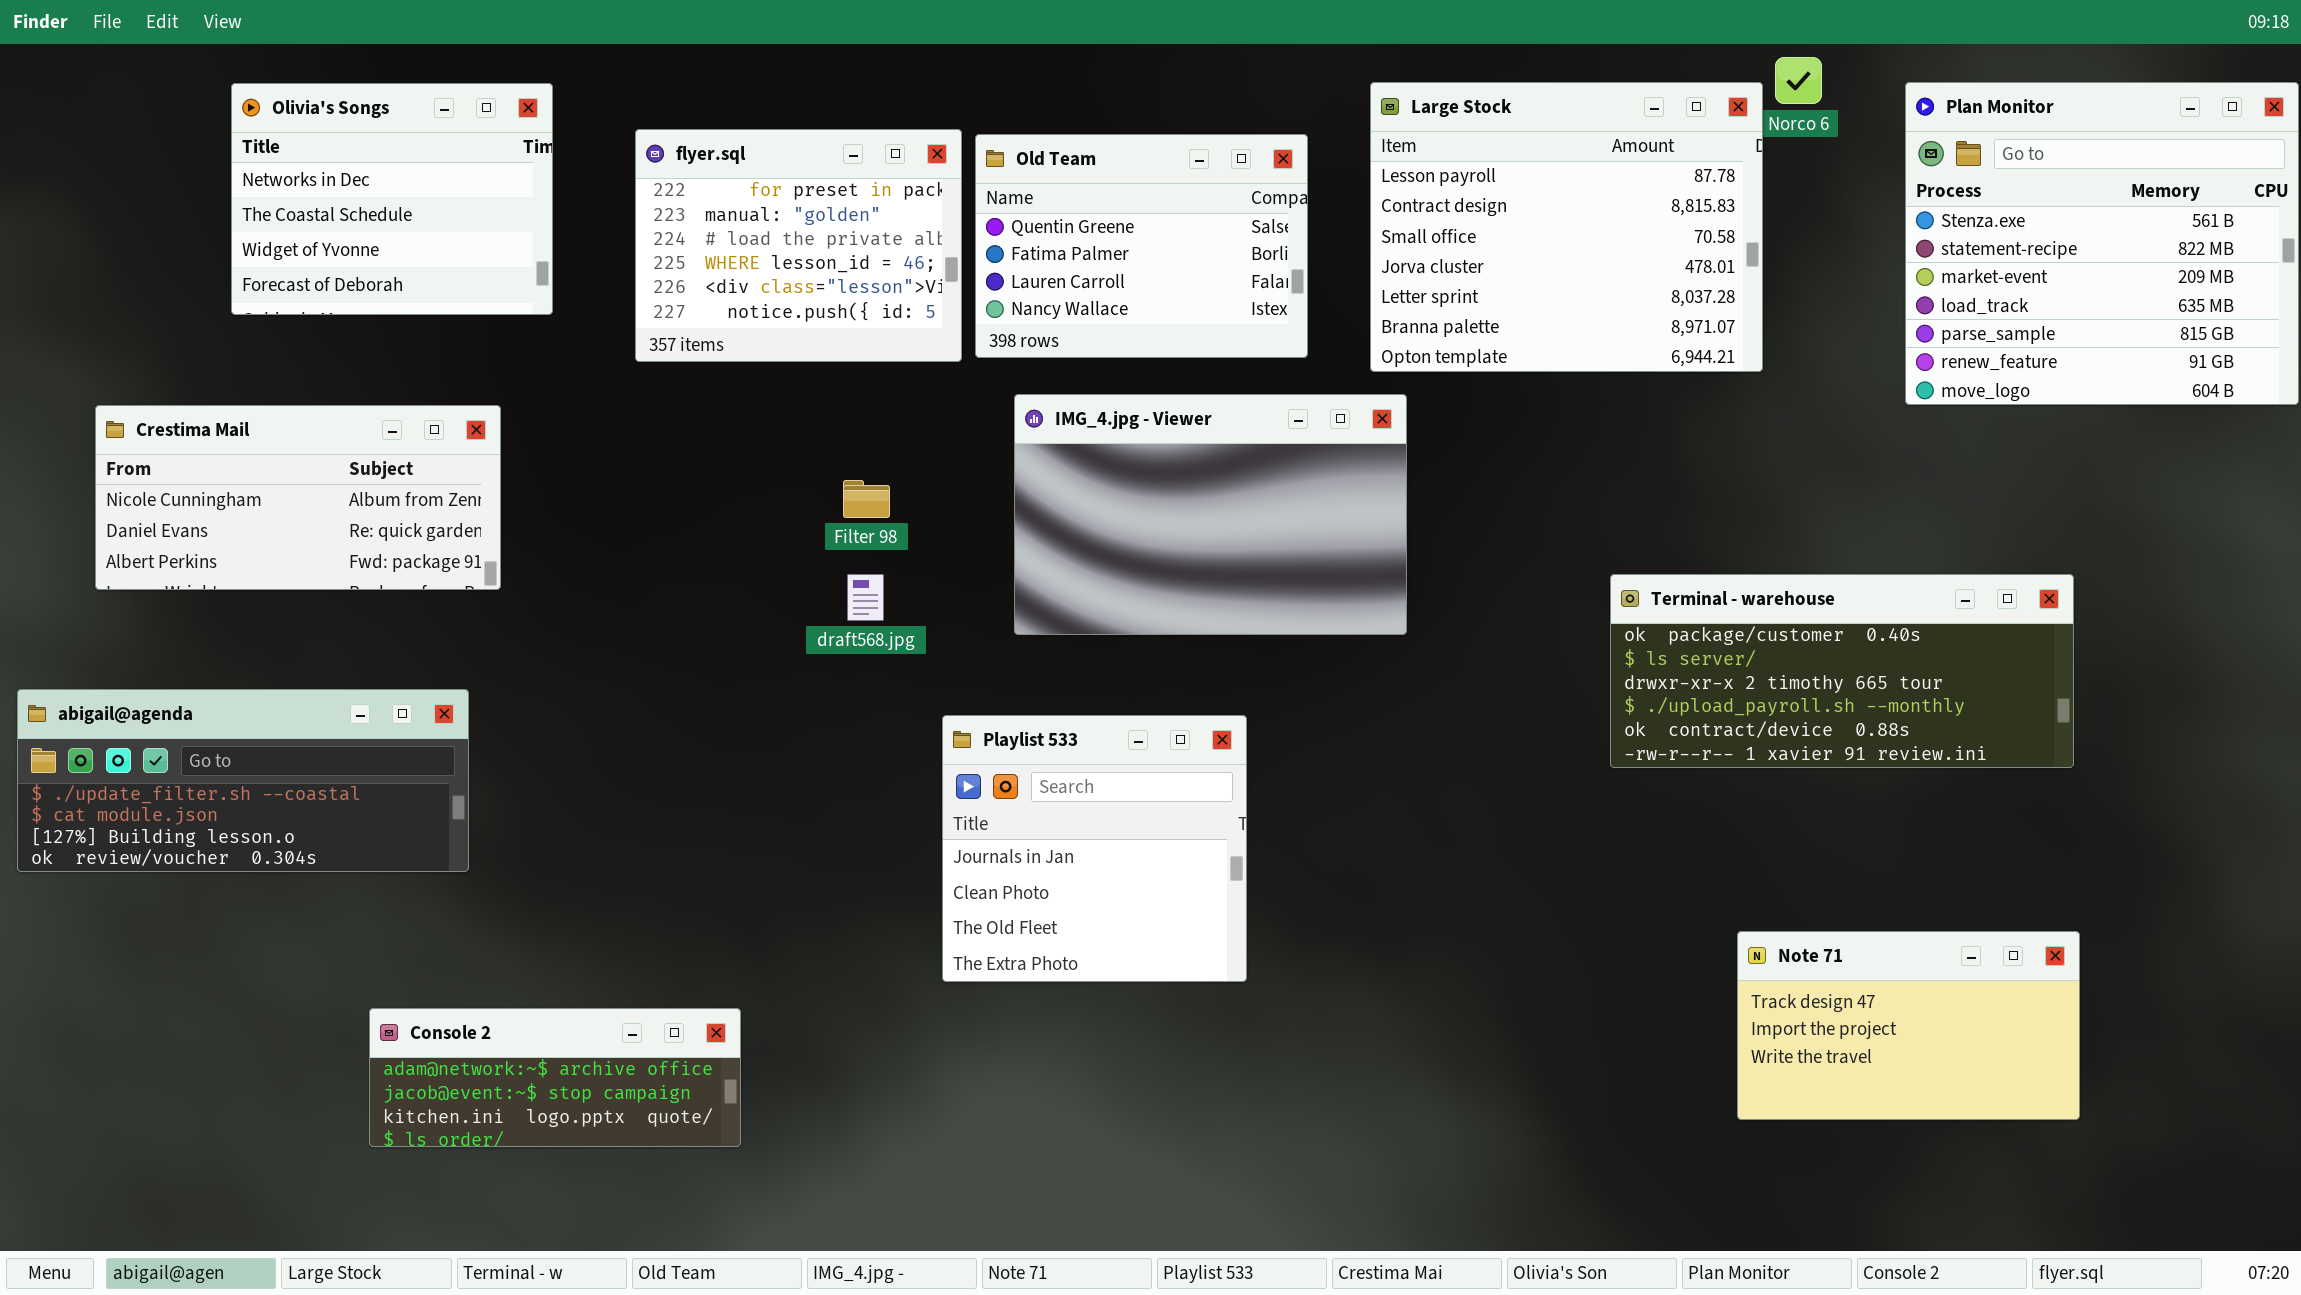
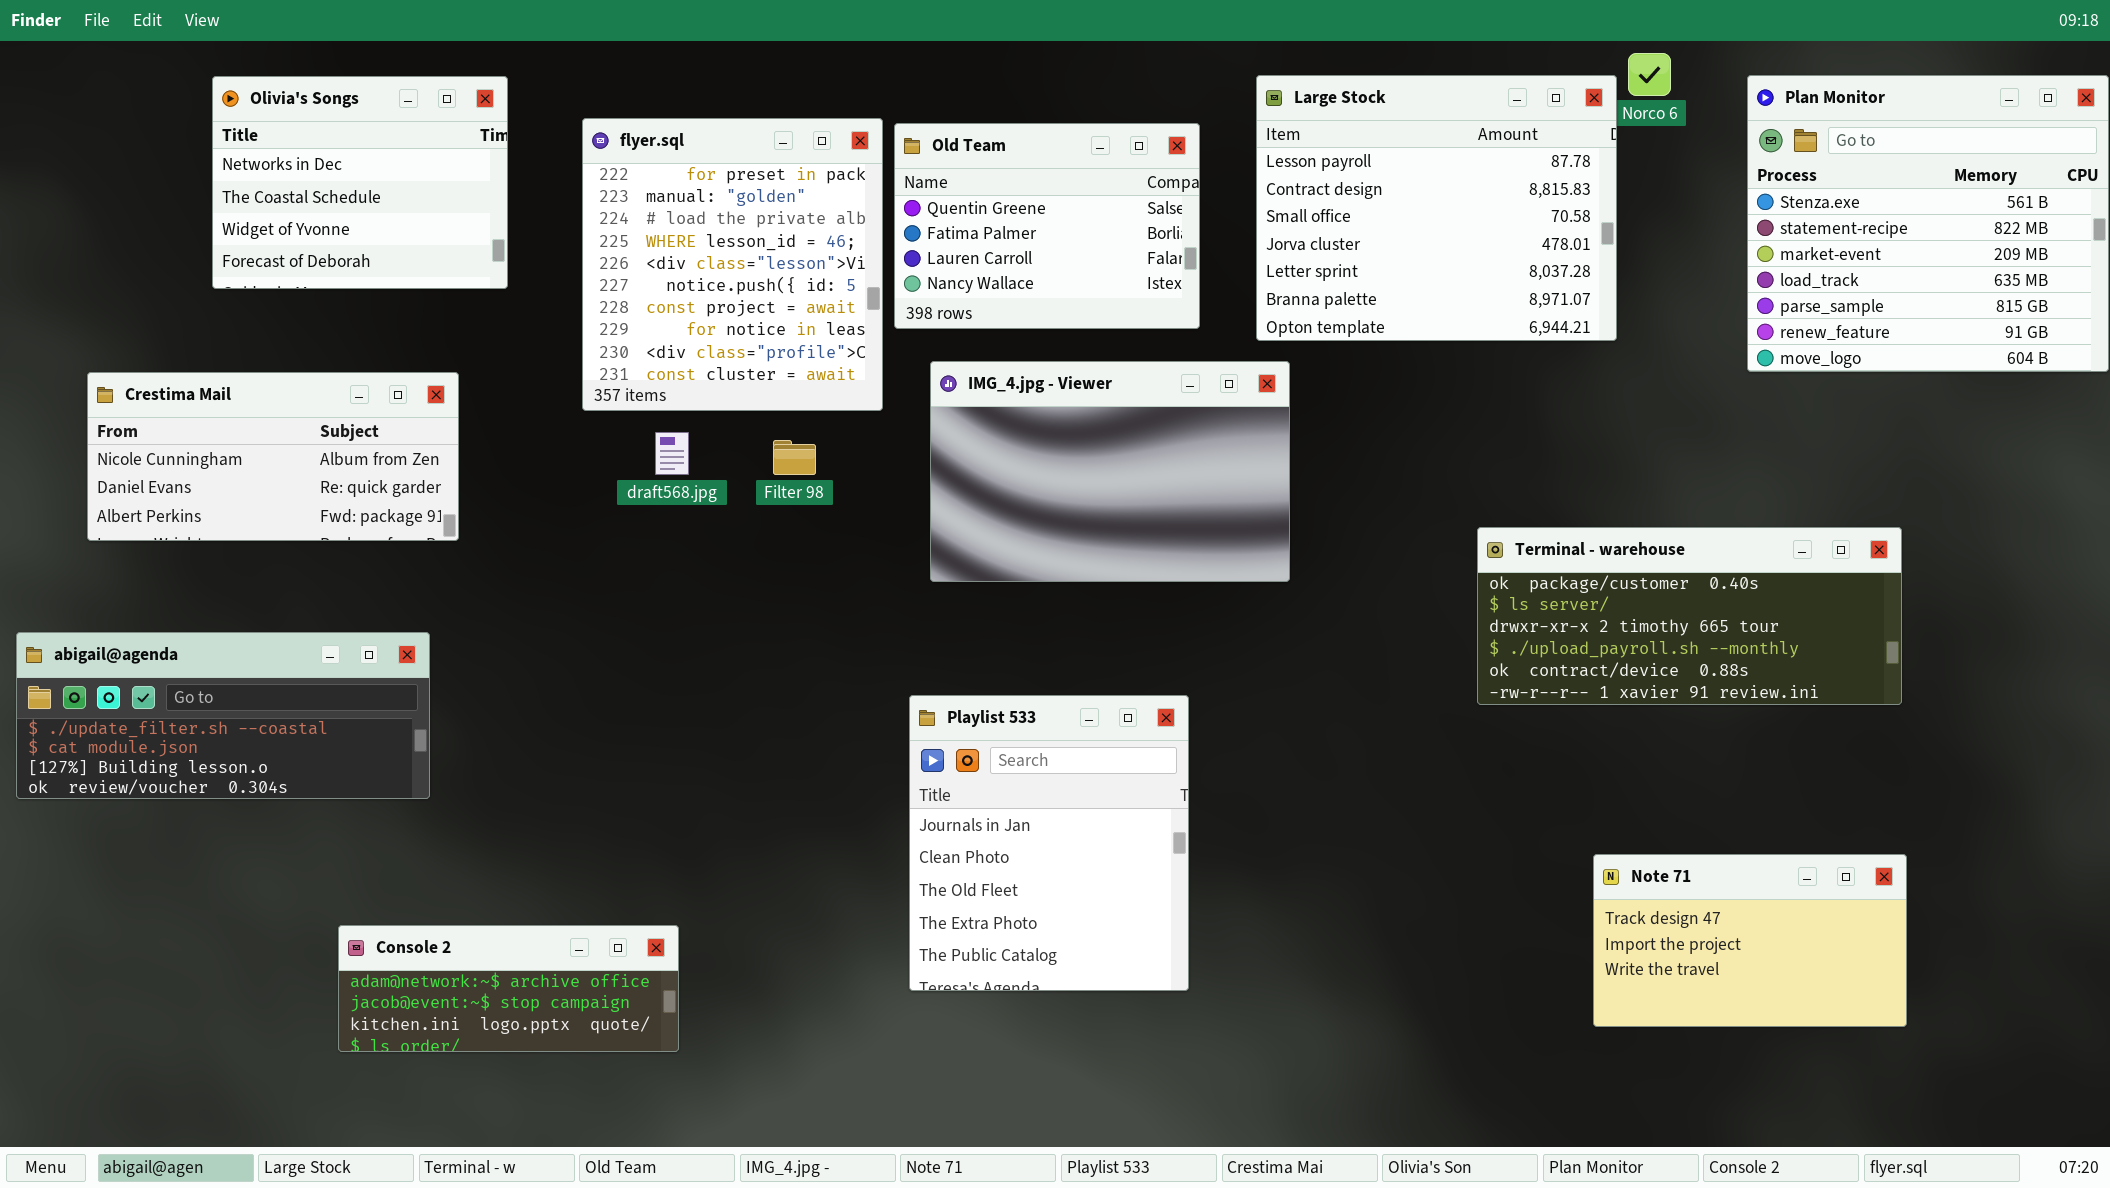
flyer.sql: [635,129,962,362] -> [582,118,883,411], resized
draft568.jpg: [847,574,884,621] -> [655,432,689,475], moved
Playlist 533: [942,715,1247,982] -> [909,695,1189,991], moved, resized

